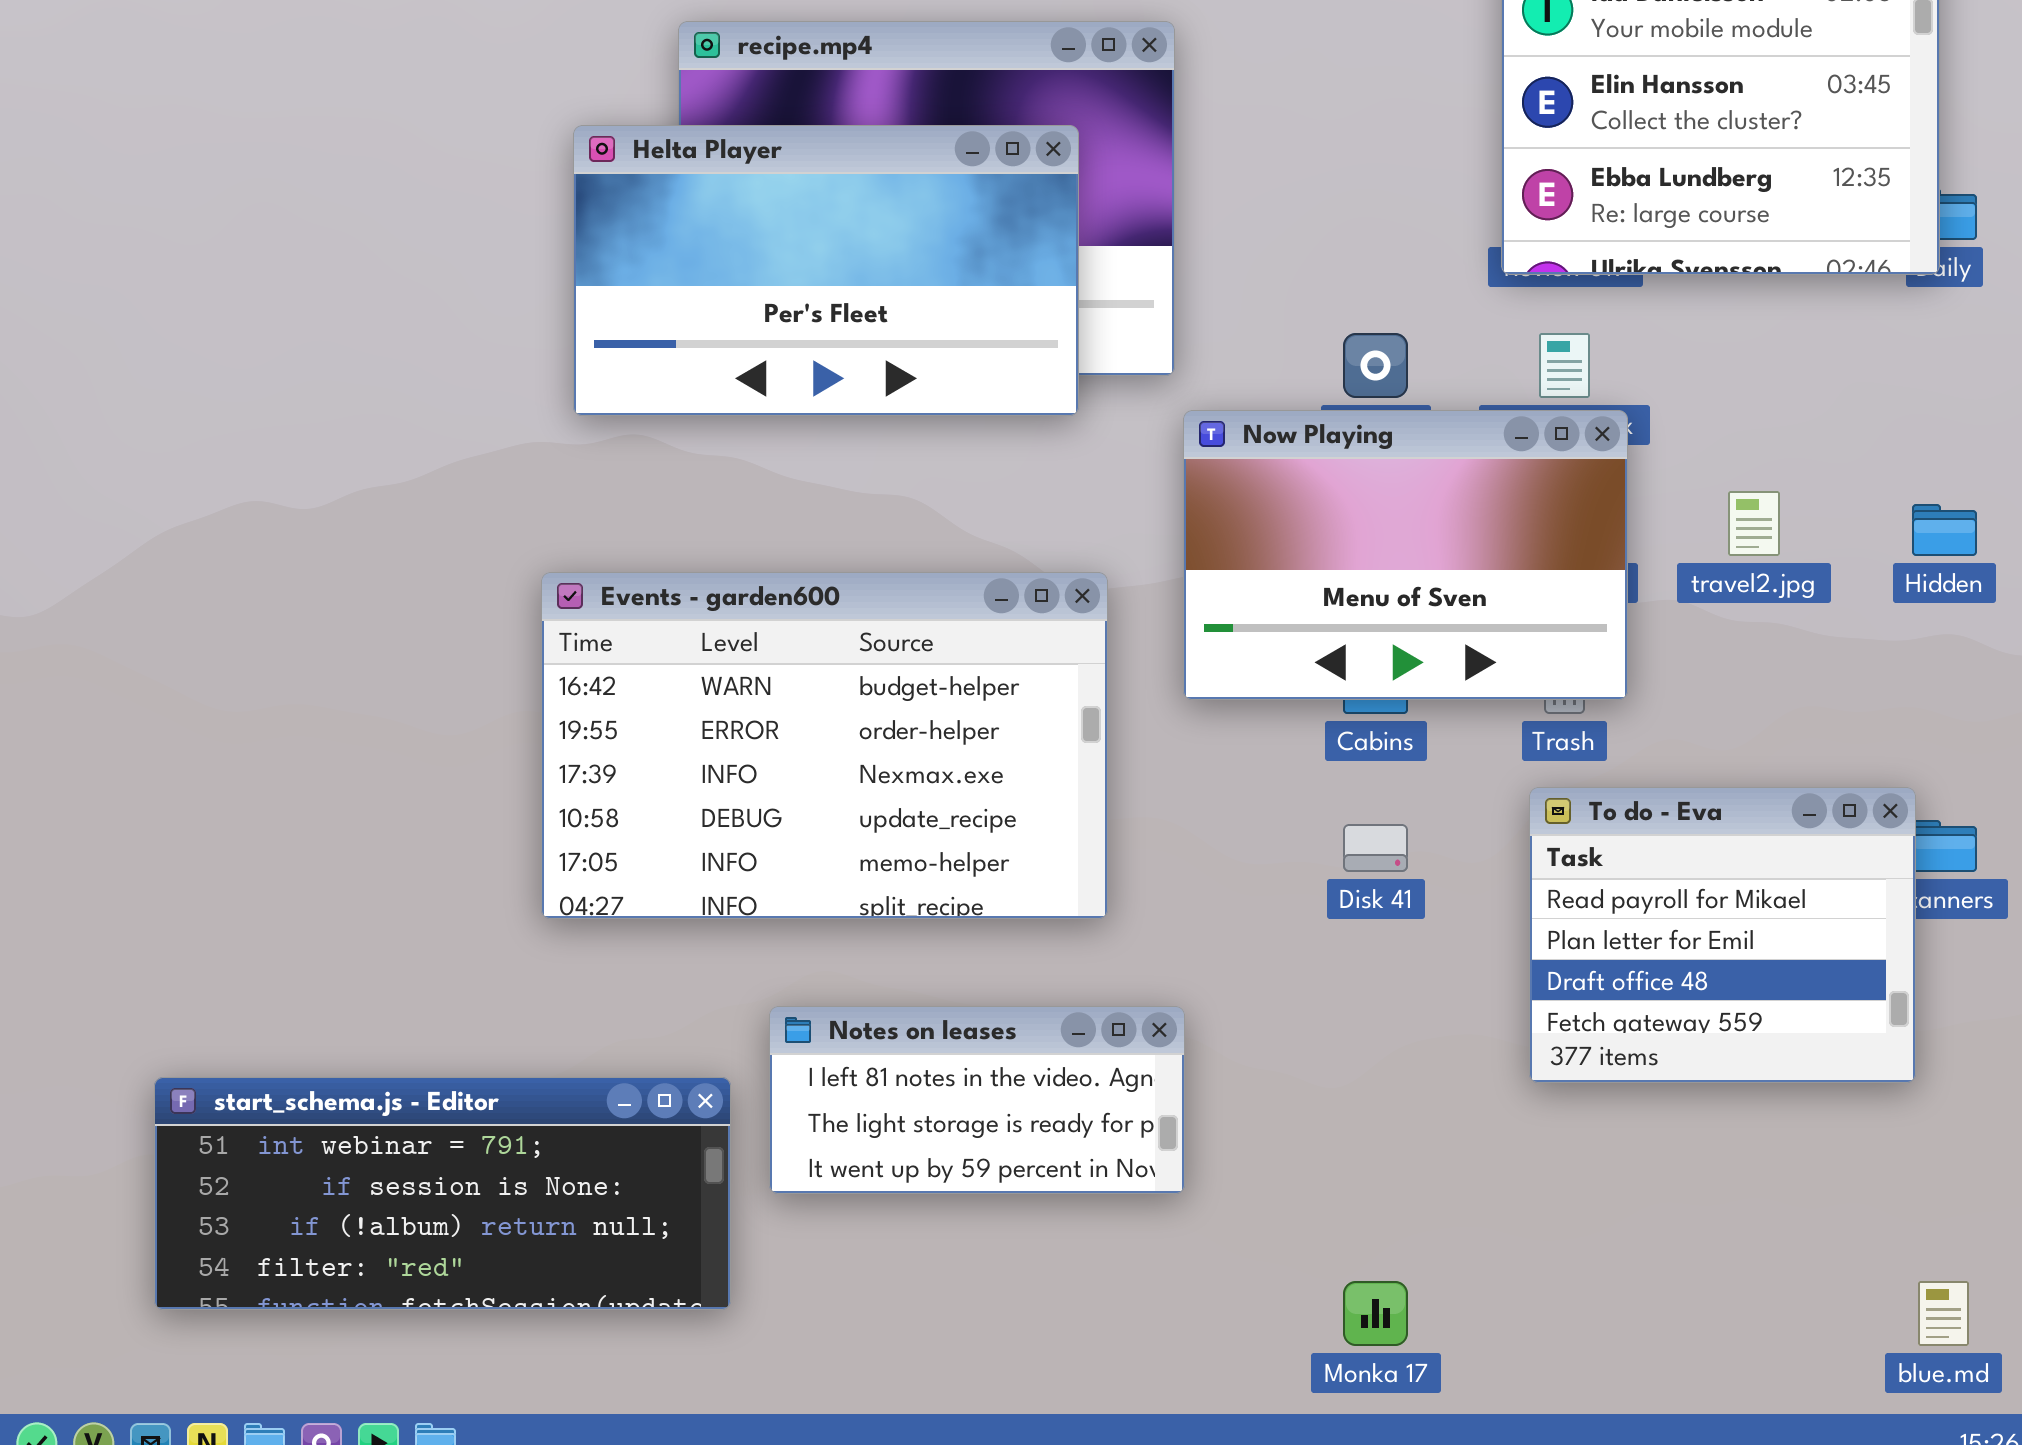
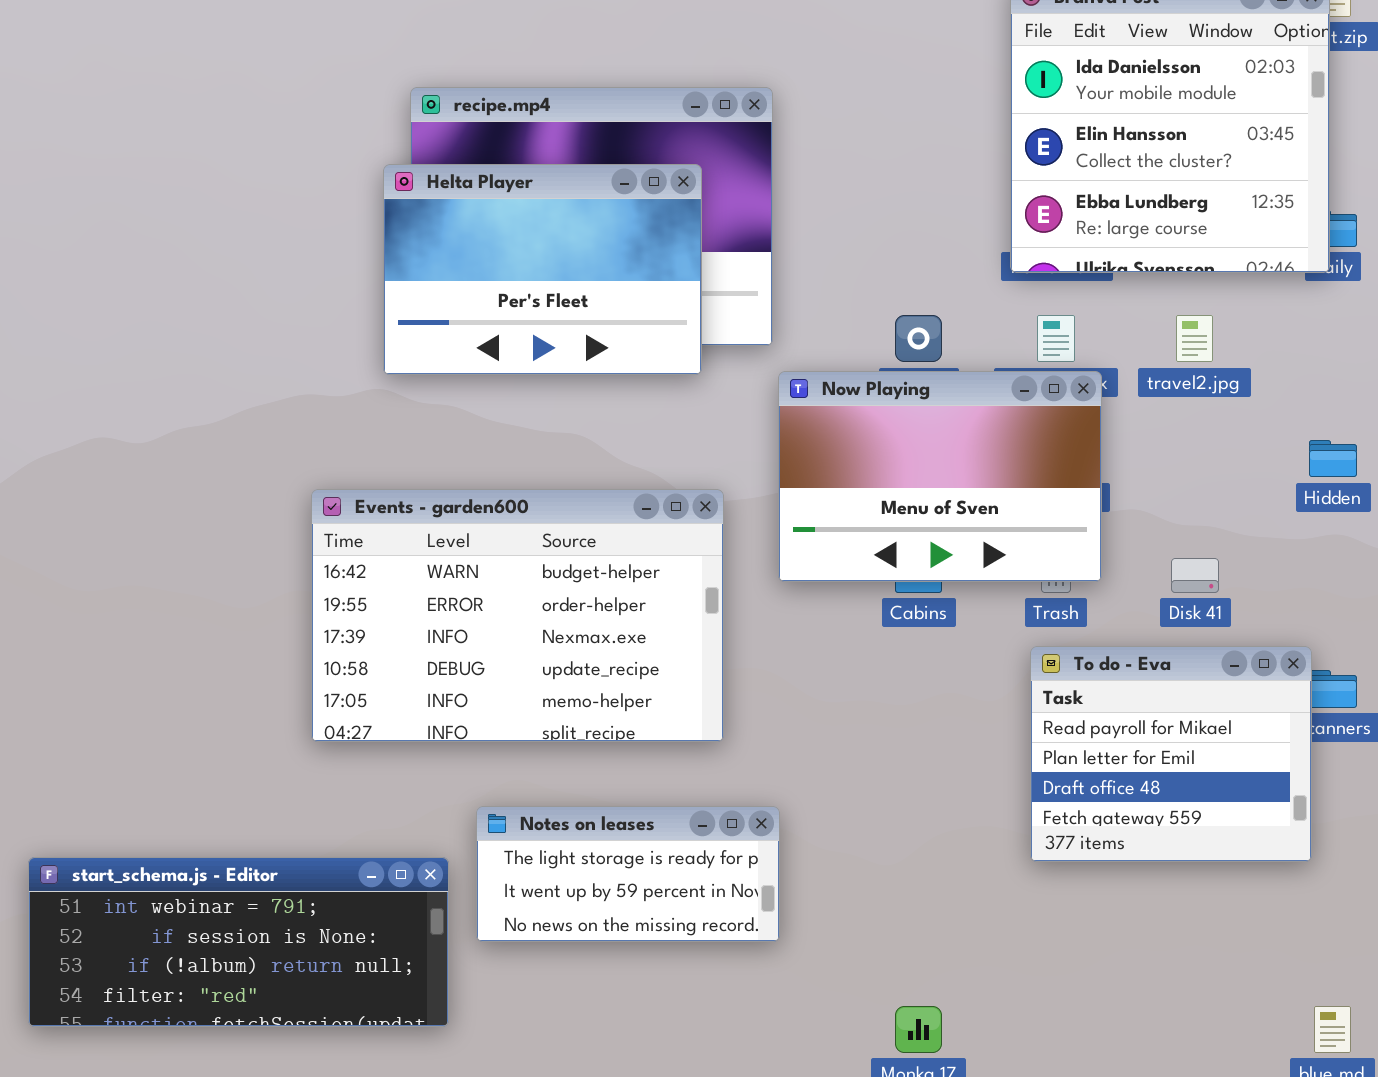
Helta Player: [573,125,1079,416] -> [383,164,702,375], resized
travel2.jpg: [1728,491,1780,556] -> [1176,315,1213,362], moved
Disk 41: [1343,824,1408,872] -> [1171,558,1219,593], moved
Notes on leases: [769,1006,1185,1194] -> [476,806,780,942], scrolled down 1 row

